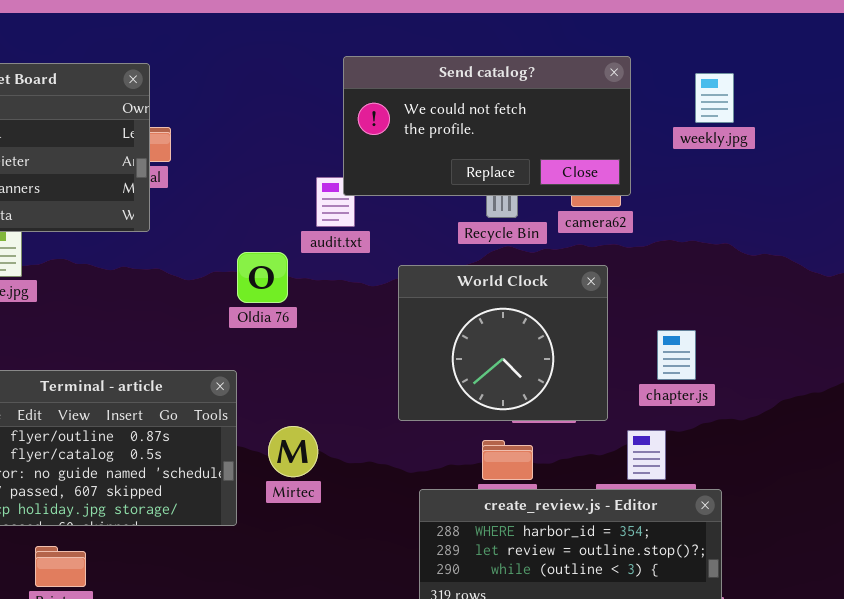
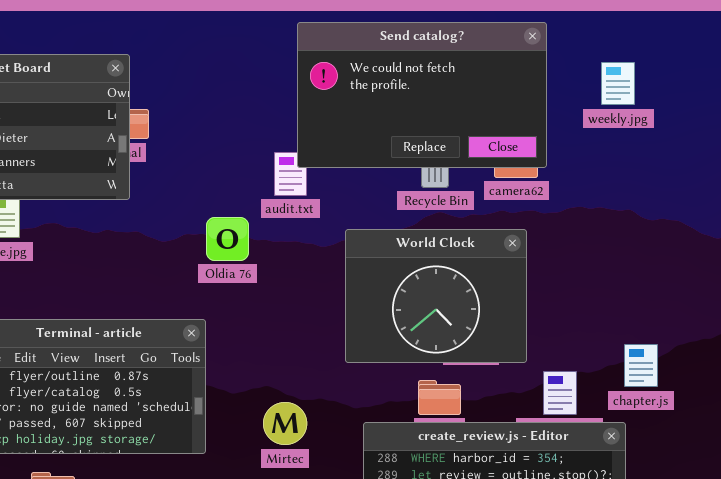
Send catalog?: [343,56,631,196] -> [297,22,547,168], resized
chapter.js: [657,330,696,380] -> [624,344,658,387], moved
Mirtec: [268,426,318,477] -> [263,402,307,445], moved

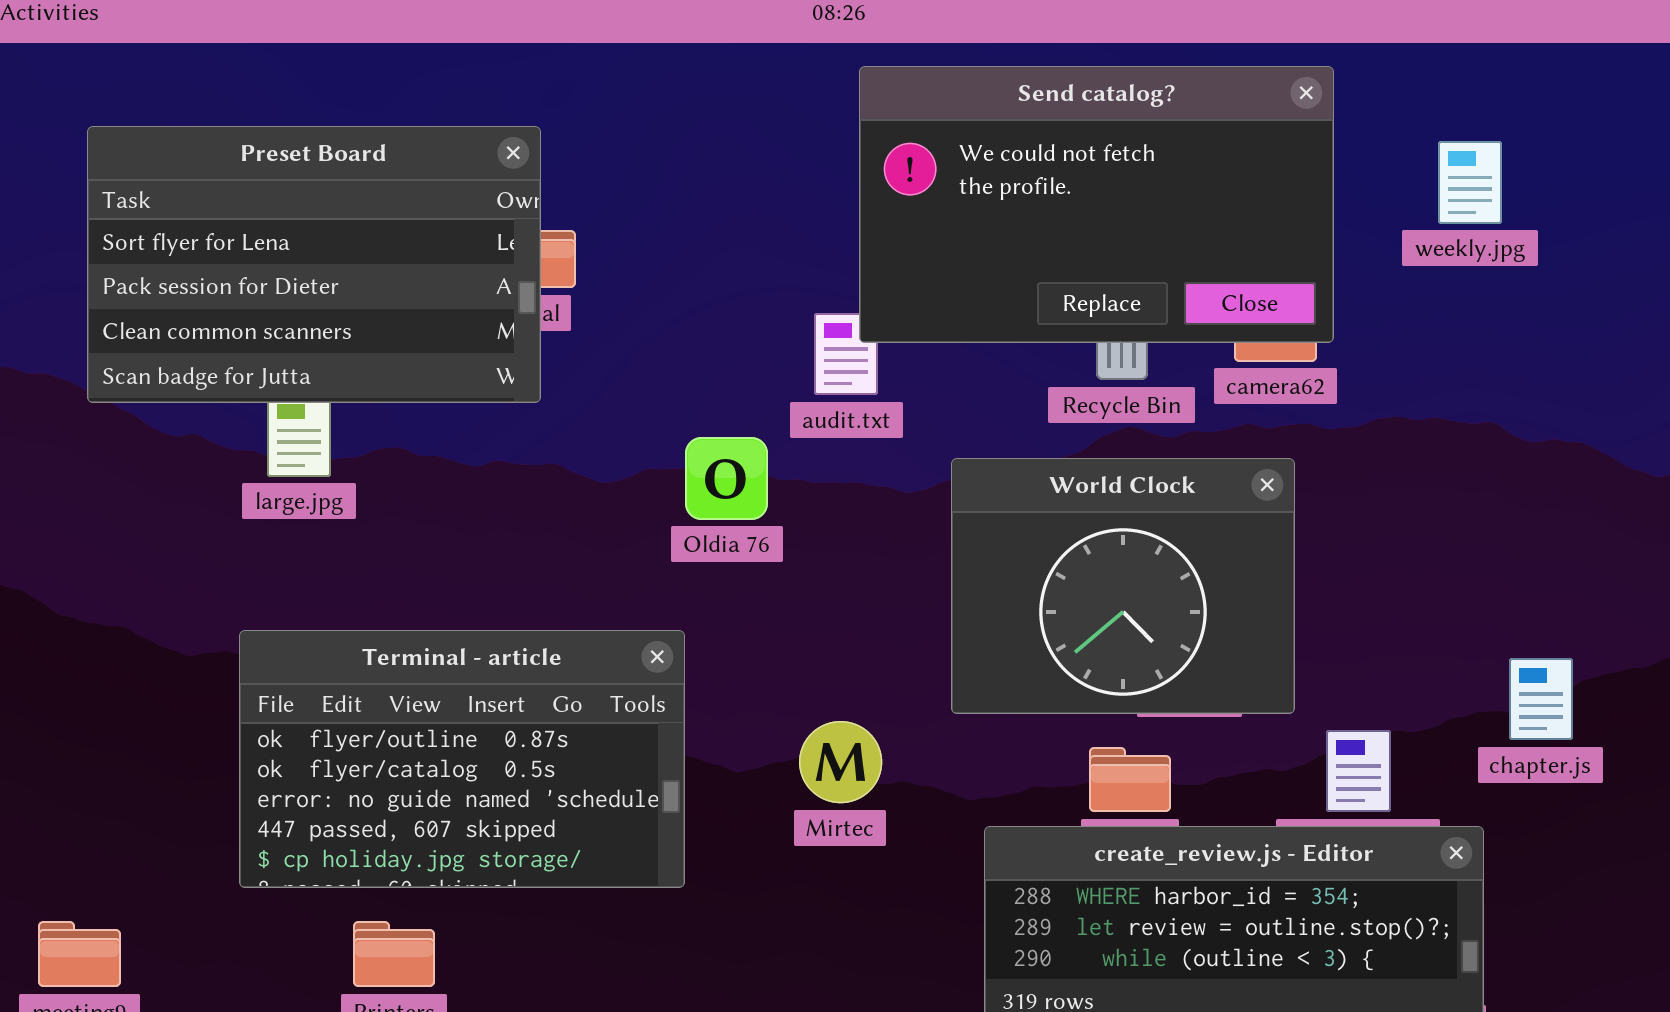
chapter.js: [624,344,658,387] -> [1509,658,1573,740], moved
Mirtec: [263,402,307,445] -> [799,721,882,803], moved

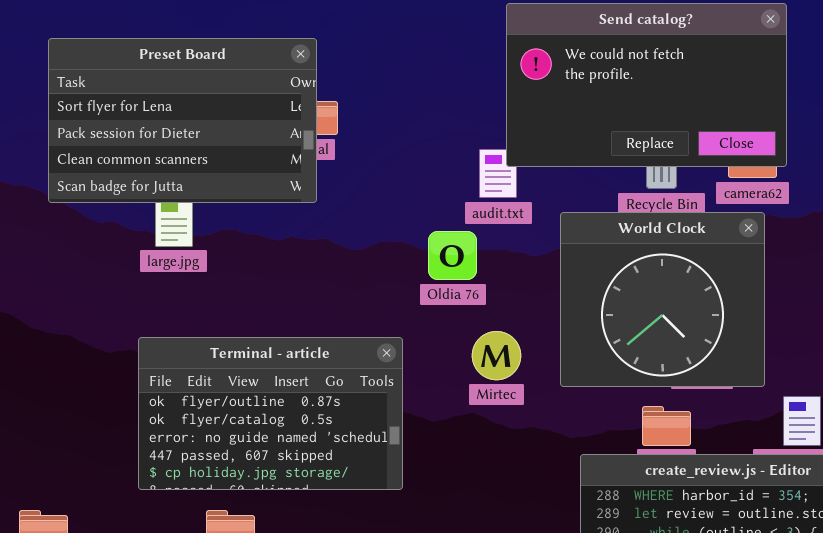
Oldia 76: [685,437,768,520] -> [428,231,477,280], moved
World Clock: [951,458,1295,714] -> [560,212,765,387], resized
Mirtec: [799,721,882,803] -> [472,331,521,380], moved

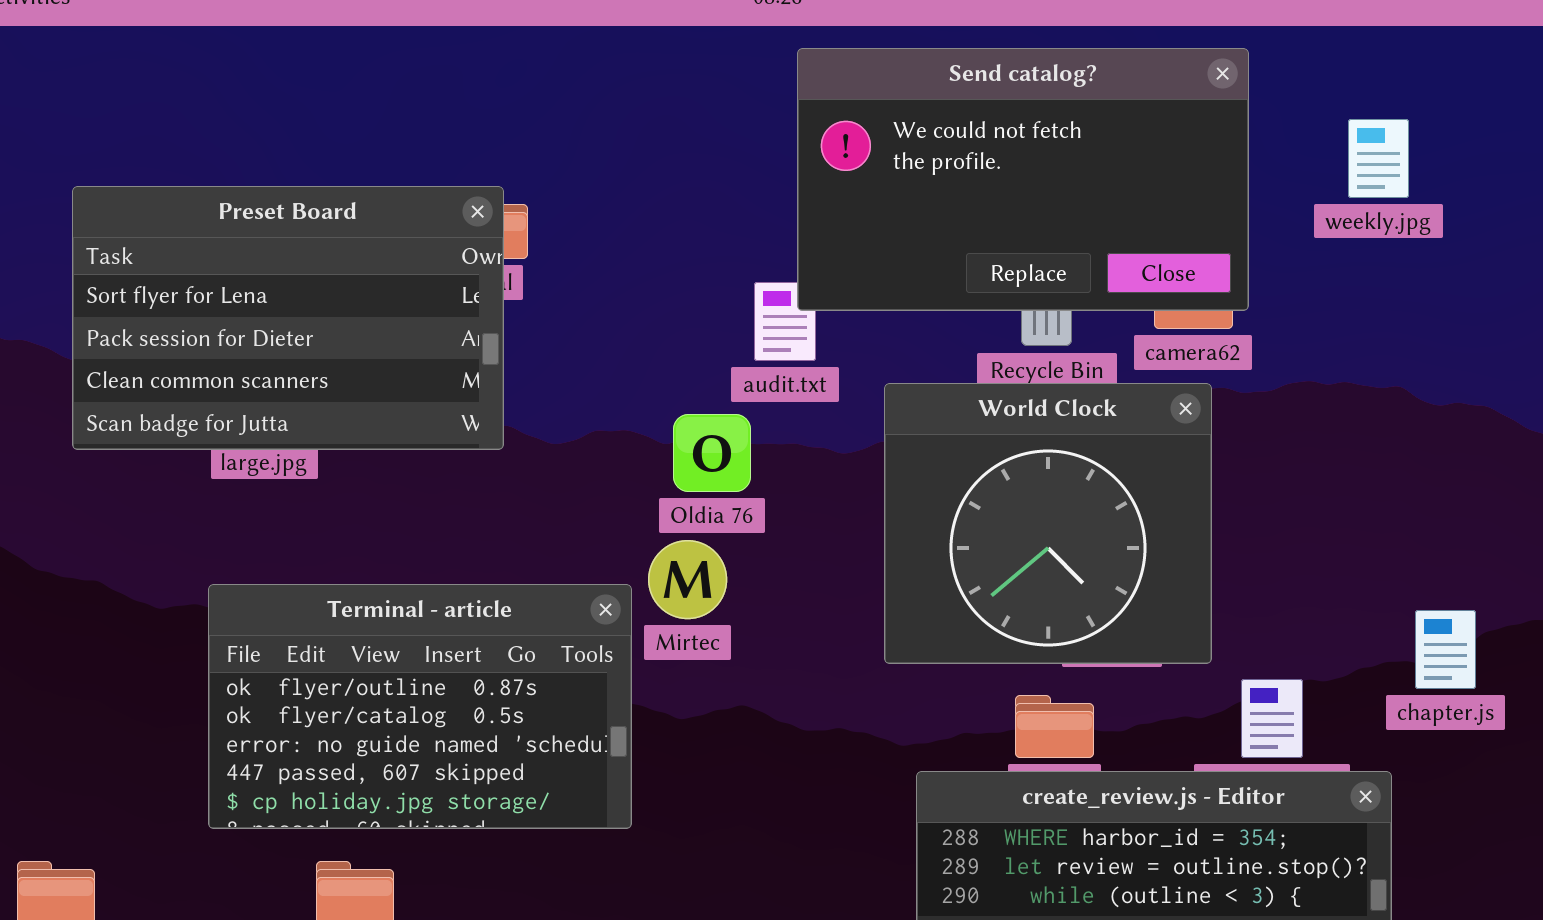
Preset Board: [48,38,317,203] -> [72,186,504,450], moved
Mirtec: [472,331,521,380] -> [648,540,727,619], moved

